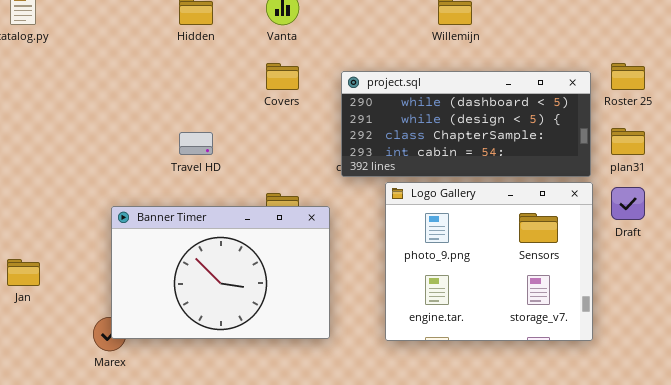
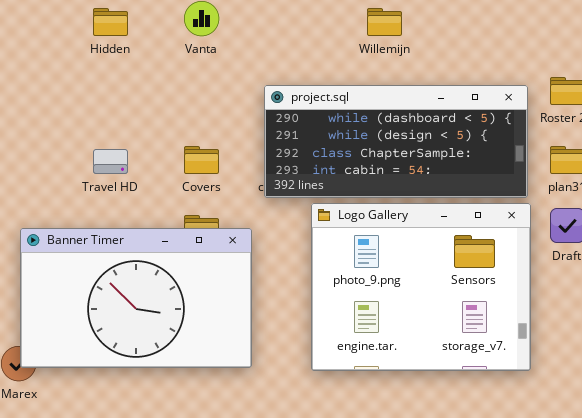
Covers: [266,63,299,90] -> [184,146,219,174], moved

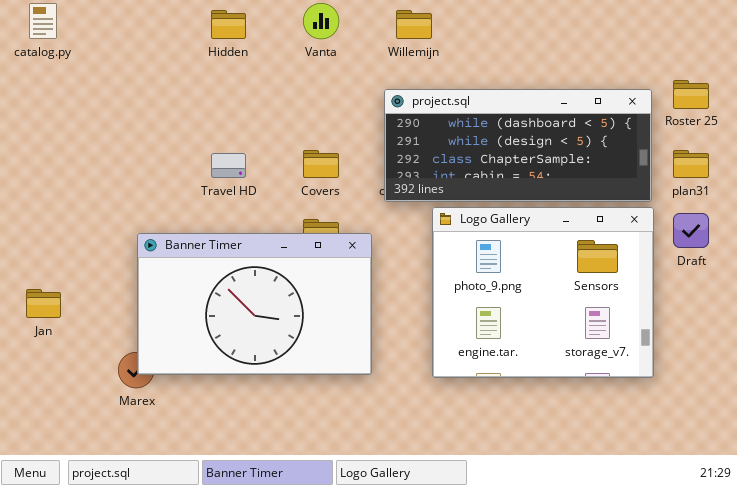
Willemijn: [367,8,402,36] -> [396,10,432,39], moved

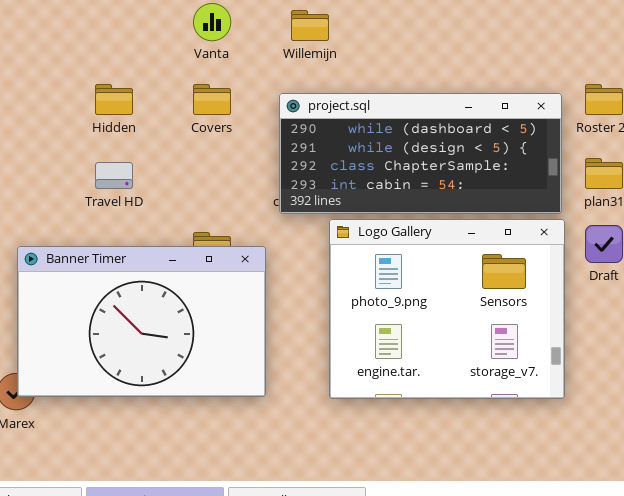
Hidden: [211,10,246,39] -> [95,84,133,115], moved
Covers: [303,150,339,178] -> [193,84,231,115], moved

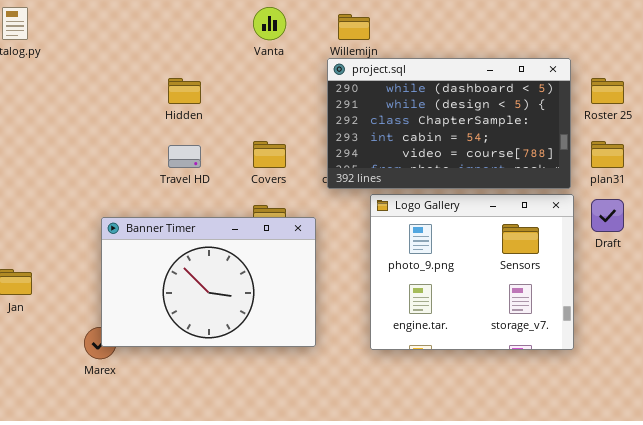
Covers: [193,84,231,115] -> [253,141,286,168], moved
project.sql: [279,93,562,214] -> [327,58,571,189], resized

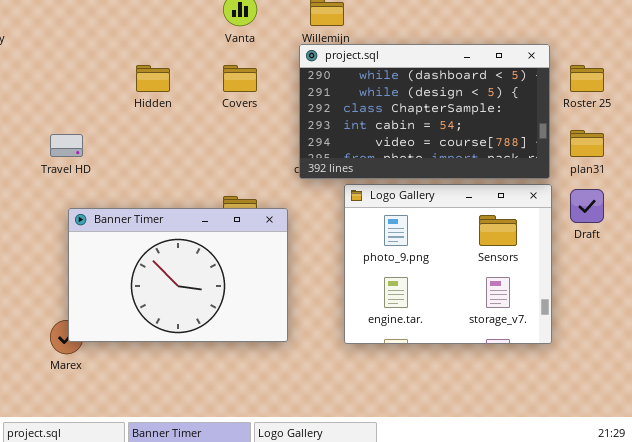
Covers: [253,141,286,168] -> [223,65,257,92], moved
Travel HD: [168,145,201,168] -> [50,134,83,157], moved

